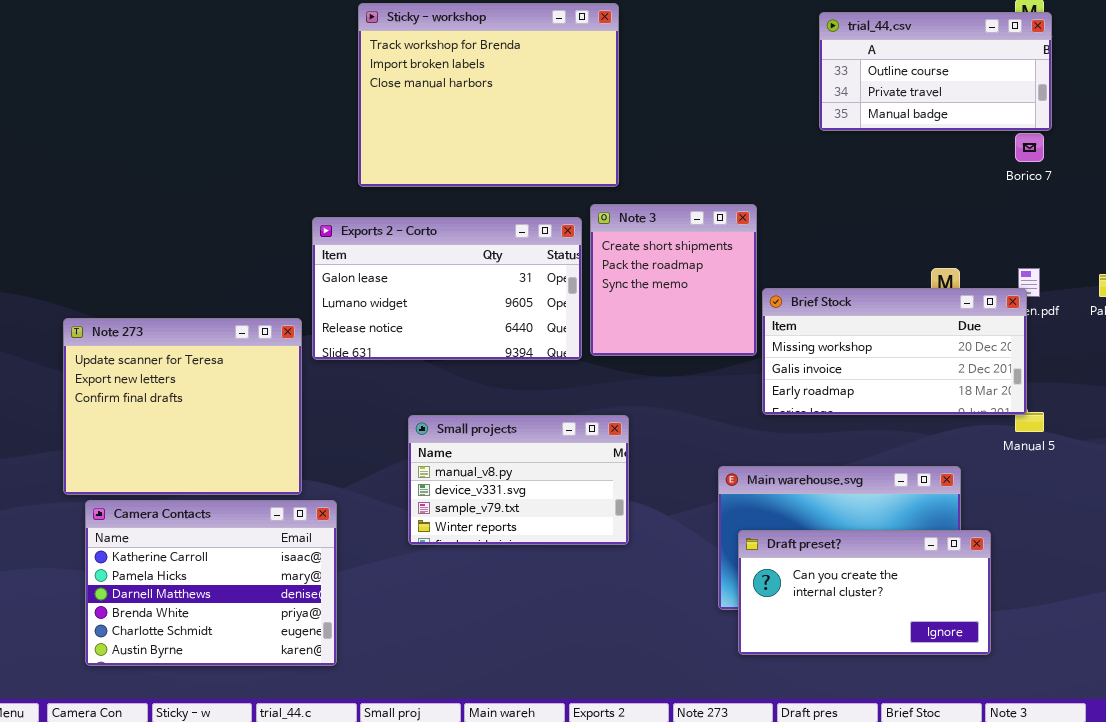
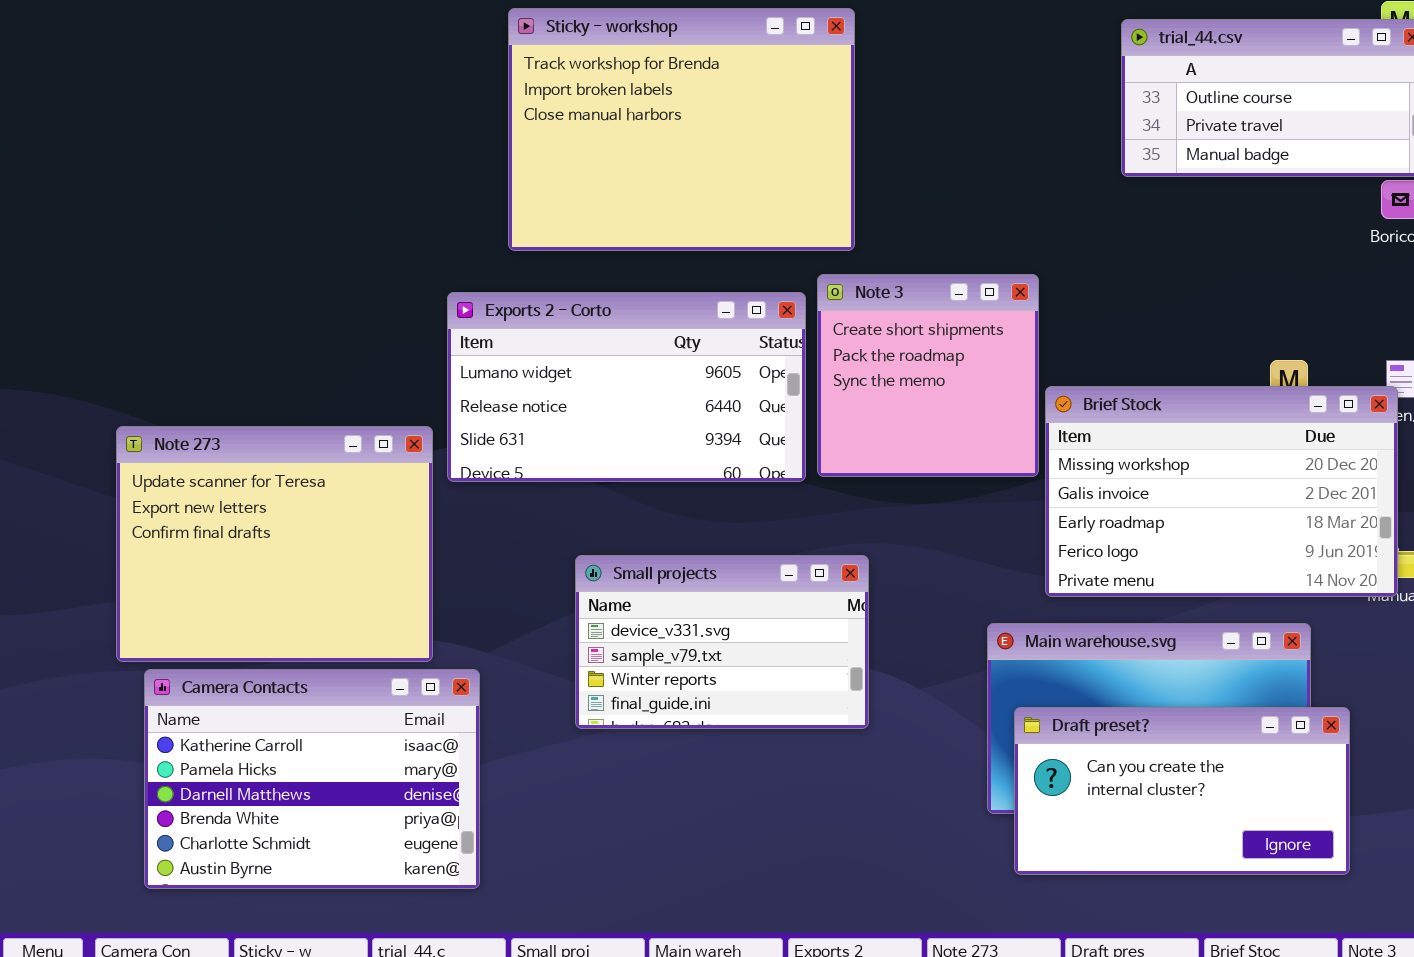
Exports 2 - Corto: [312,217,582,360] -> [447,292,806,482], scrolled down 1 row
Brief Stock: [762,288,1027,415] -> [1045,386,1398,597], resized
Small projects: [408,415,629,545] -> [575,555,869,729], scrolled down 1 row

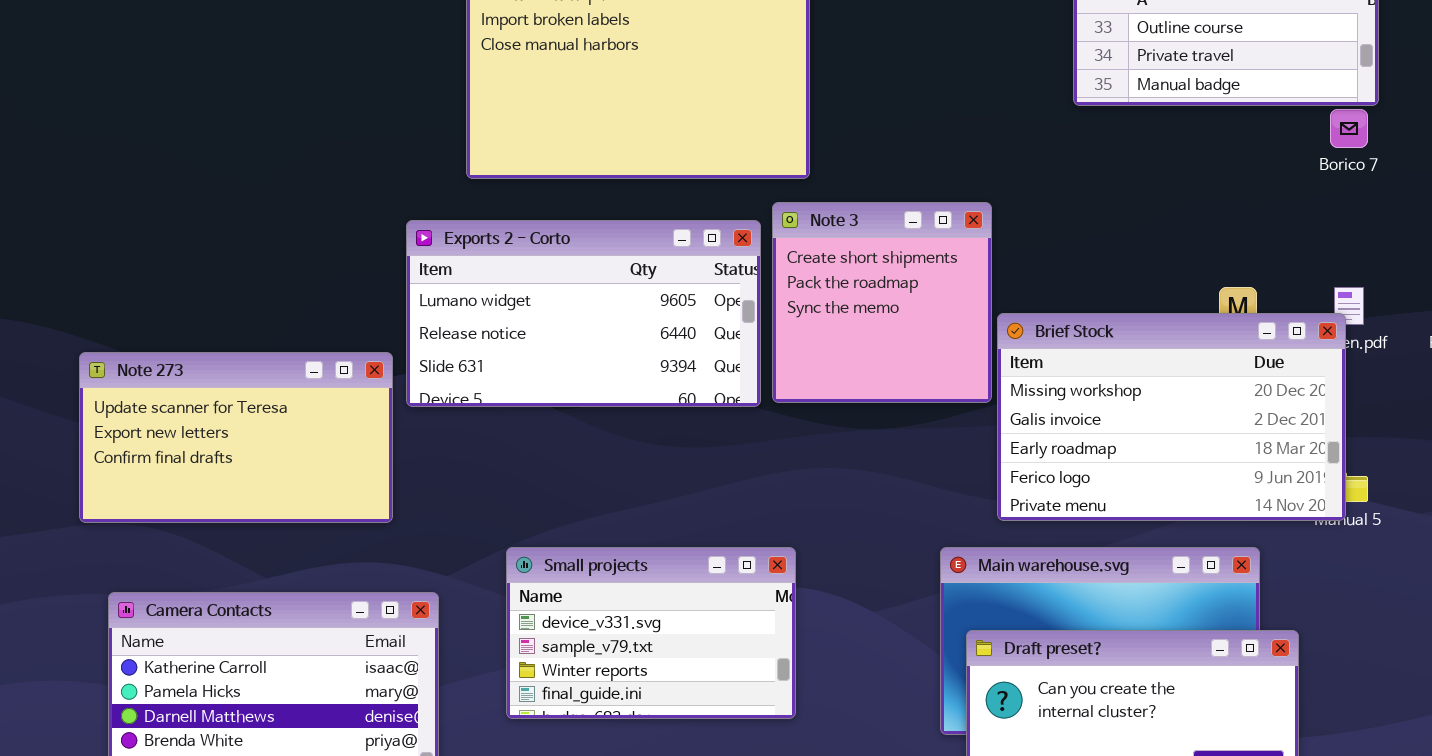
Note 273: [116,426,433,662] -> [79,352,393,523], resized
Small projects: [575,555,869,729] -> [506,547,796,719], moved

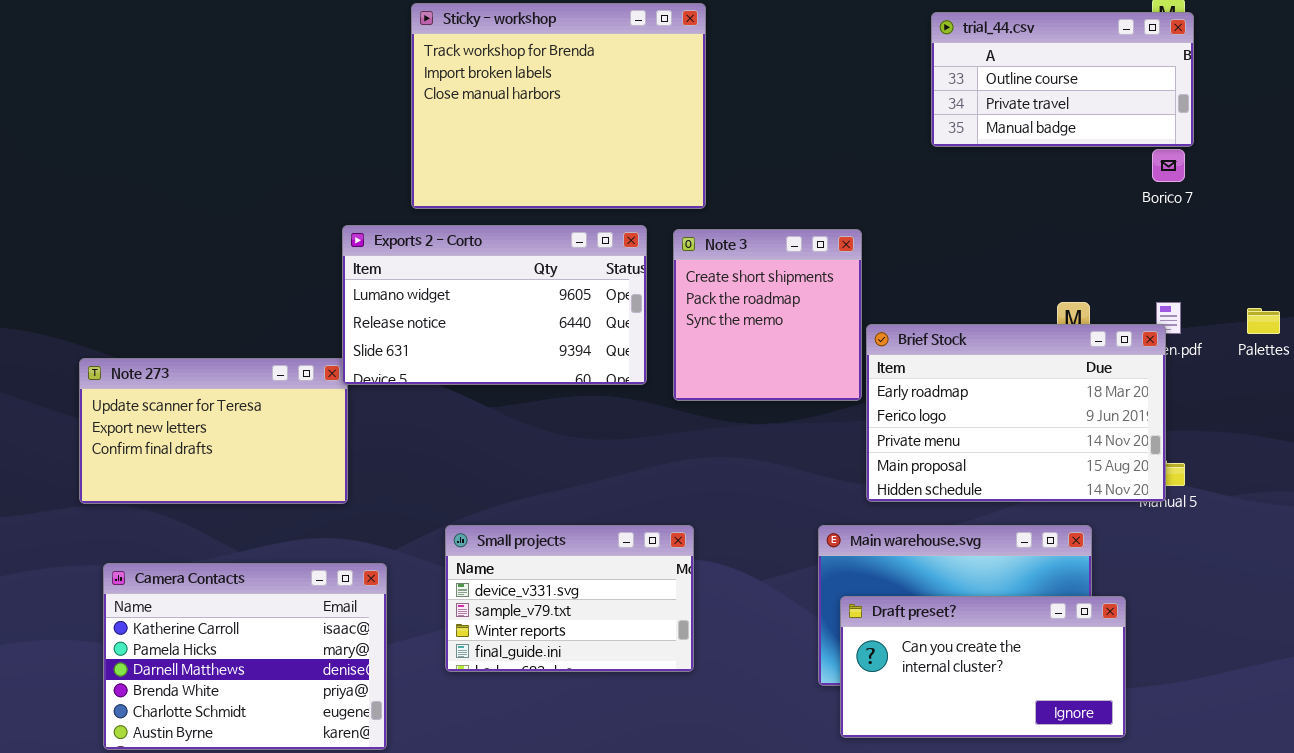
Exports 2 - Corto: [406,220,761,407] -> [342,225,647,385], moved
Brief Stock: [997,313,1346,521] -> [866,324,1166,502], scrolled down 2 rows

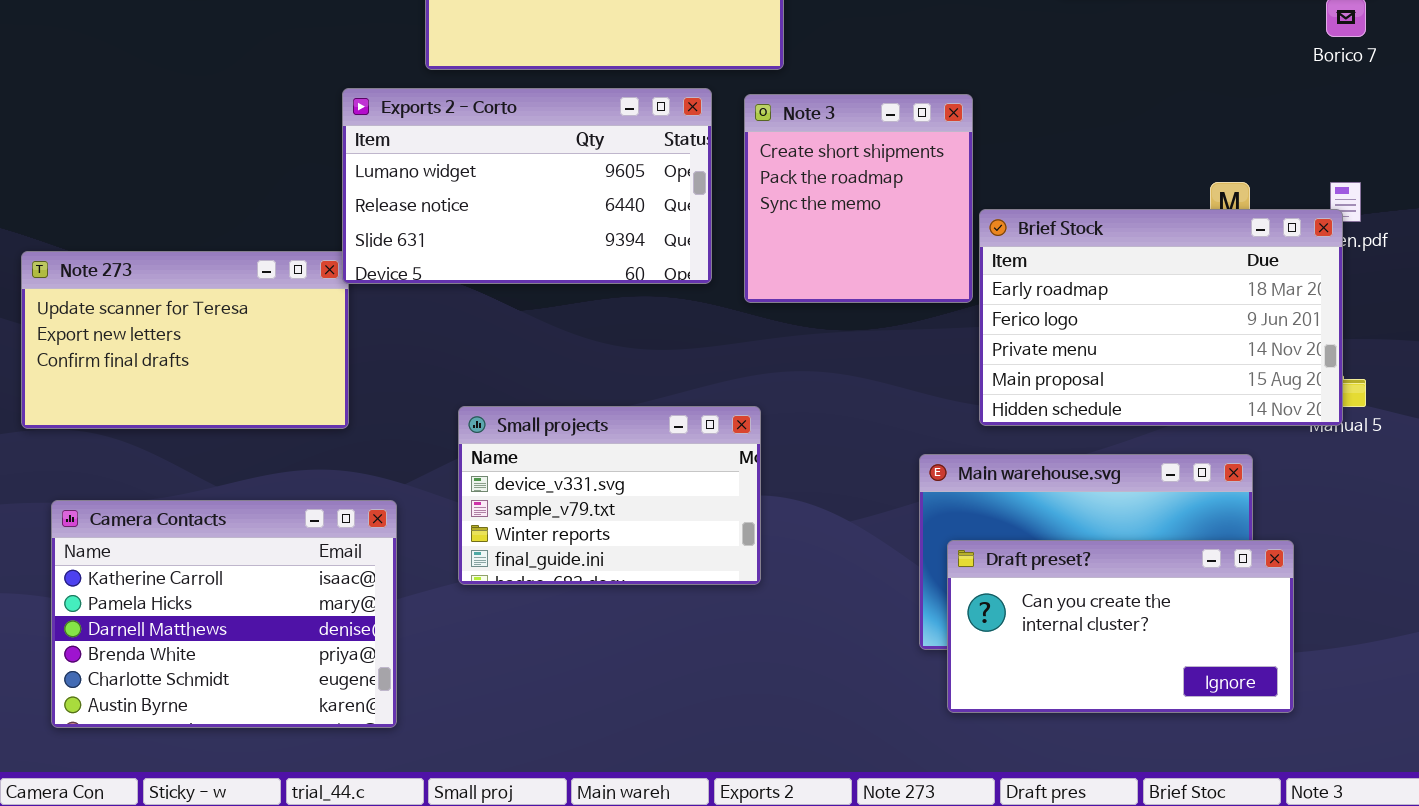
Small projects: [445,525,694,672] -> [458,406,761,585], moved

